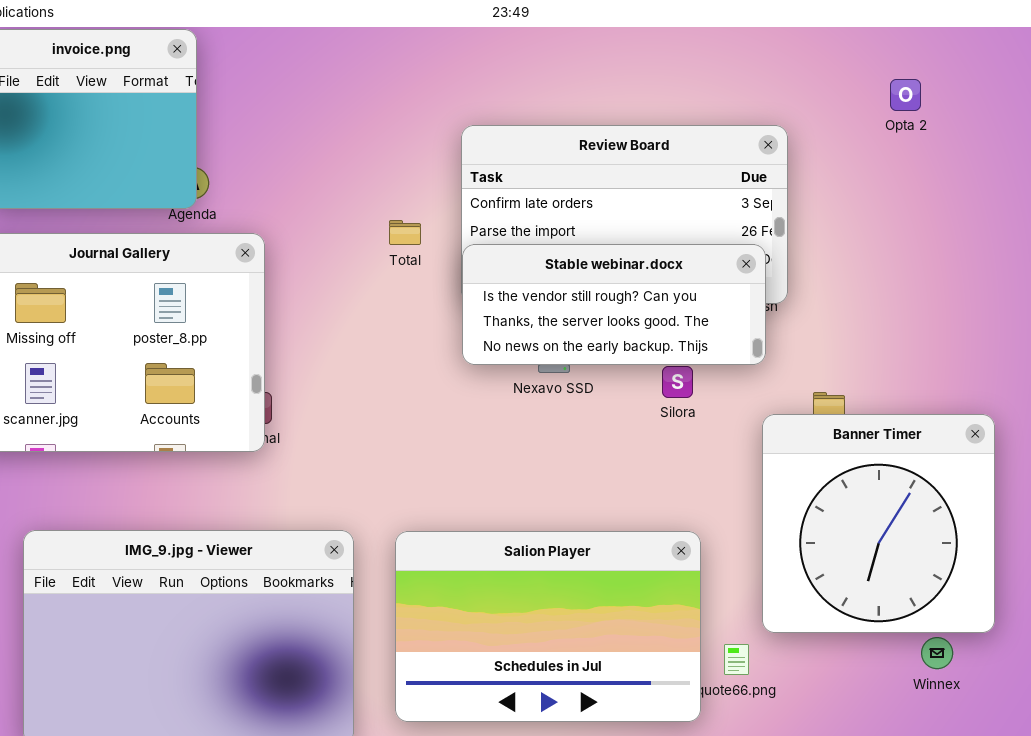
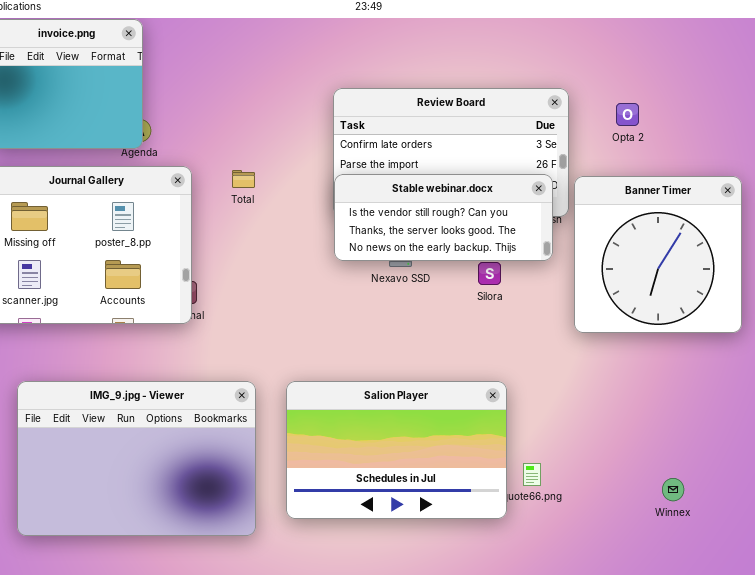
Opta 2: [890,79,921,111] -> [616,103,639,126], moved
Total: [389,220,421,245] -> [232,170,255,188], moved
Banner Timer: [762,414,995,633] -> [574,176,742,333], moved
Winnex: [921,637,953,669] -> [662,478,684,501], moved

